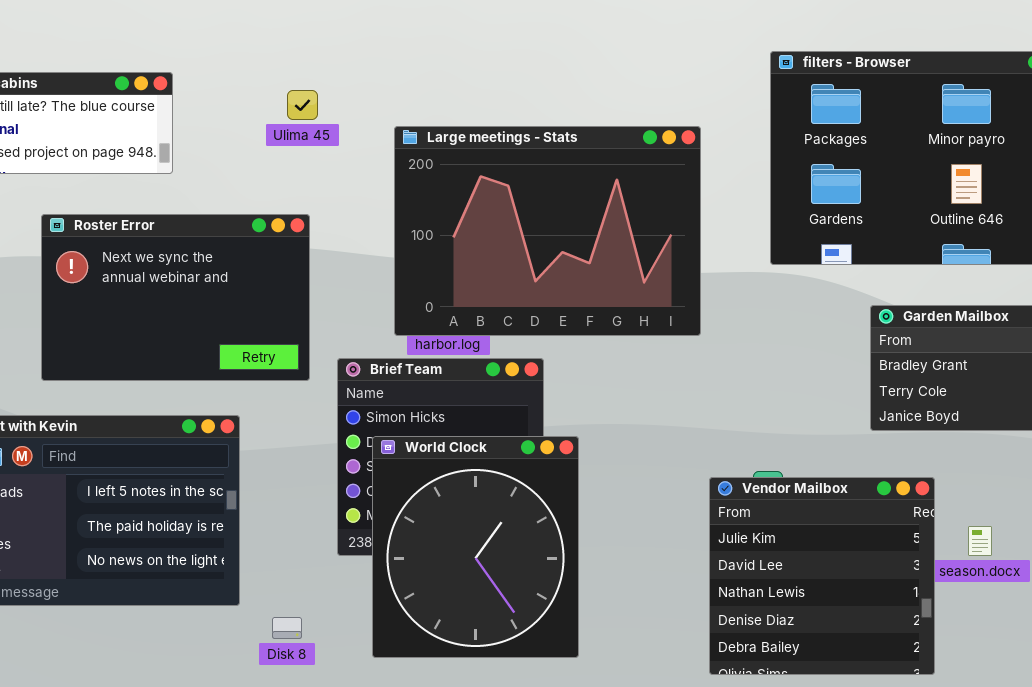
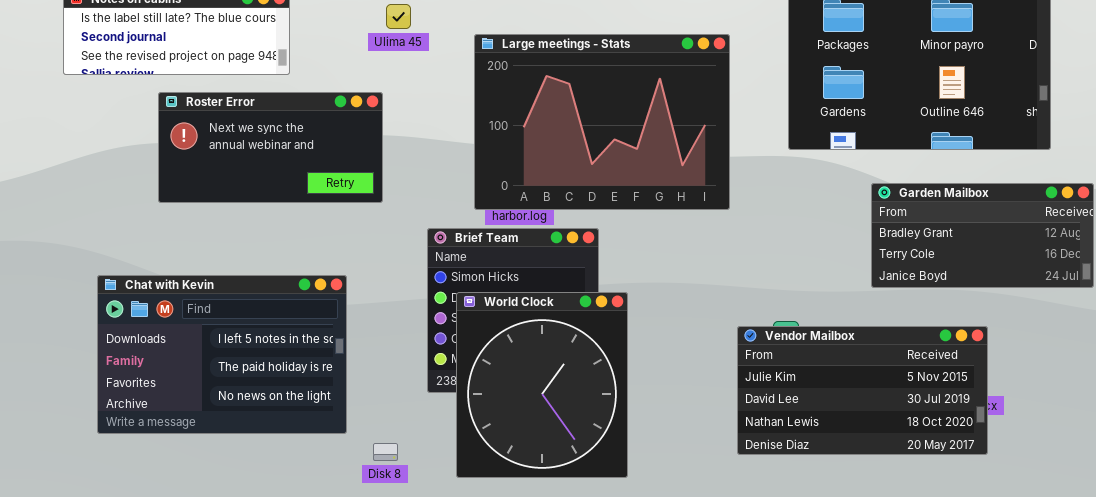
Roster Error: [41,214,310,381] -> [158,92,383,203], moved, resized
Vendor Mailbox: [709,477,935,675] -> [737,326,988,455], resized

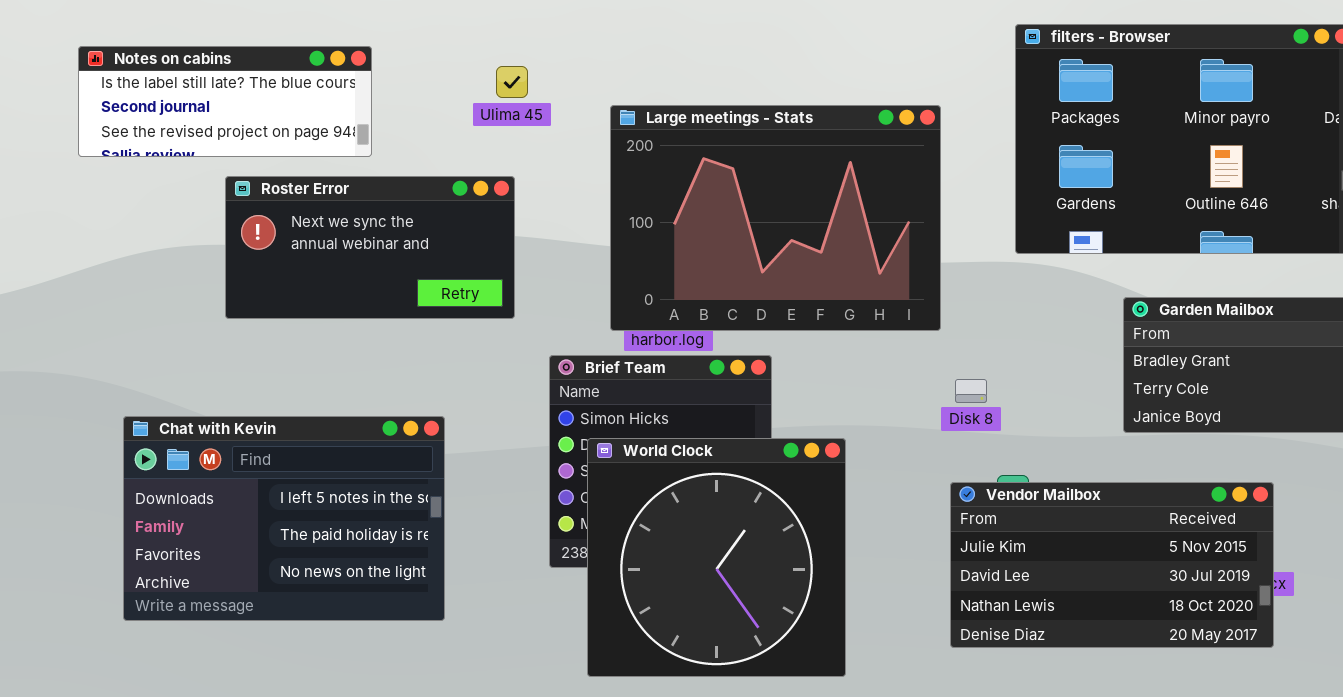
Roster Error: [158,92,383,203] -> [225,176,515,319], moved
World Clock: [456,292,628,478] -> [587,438,846,677], resized
Disk 8: [373,443,398,461] -> [955,379,987,403], moved

